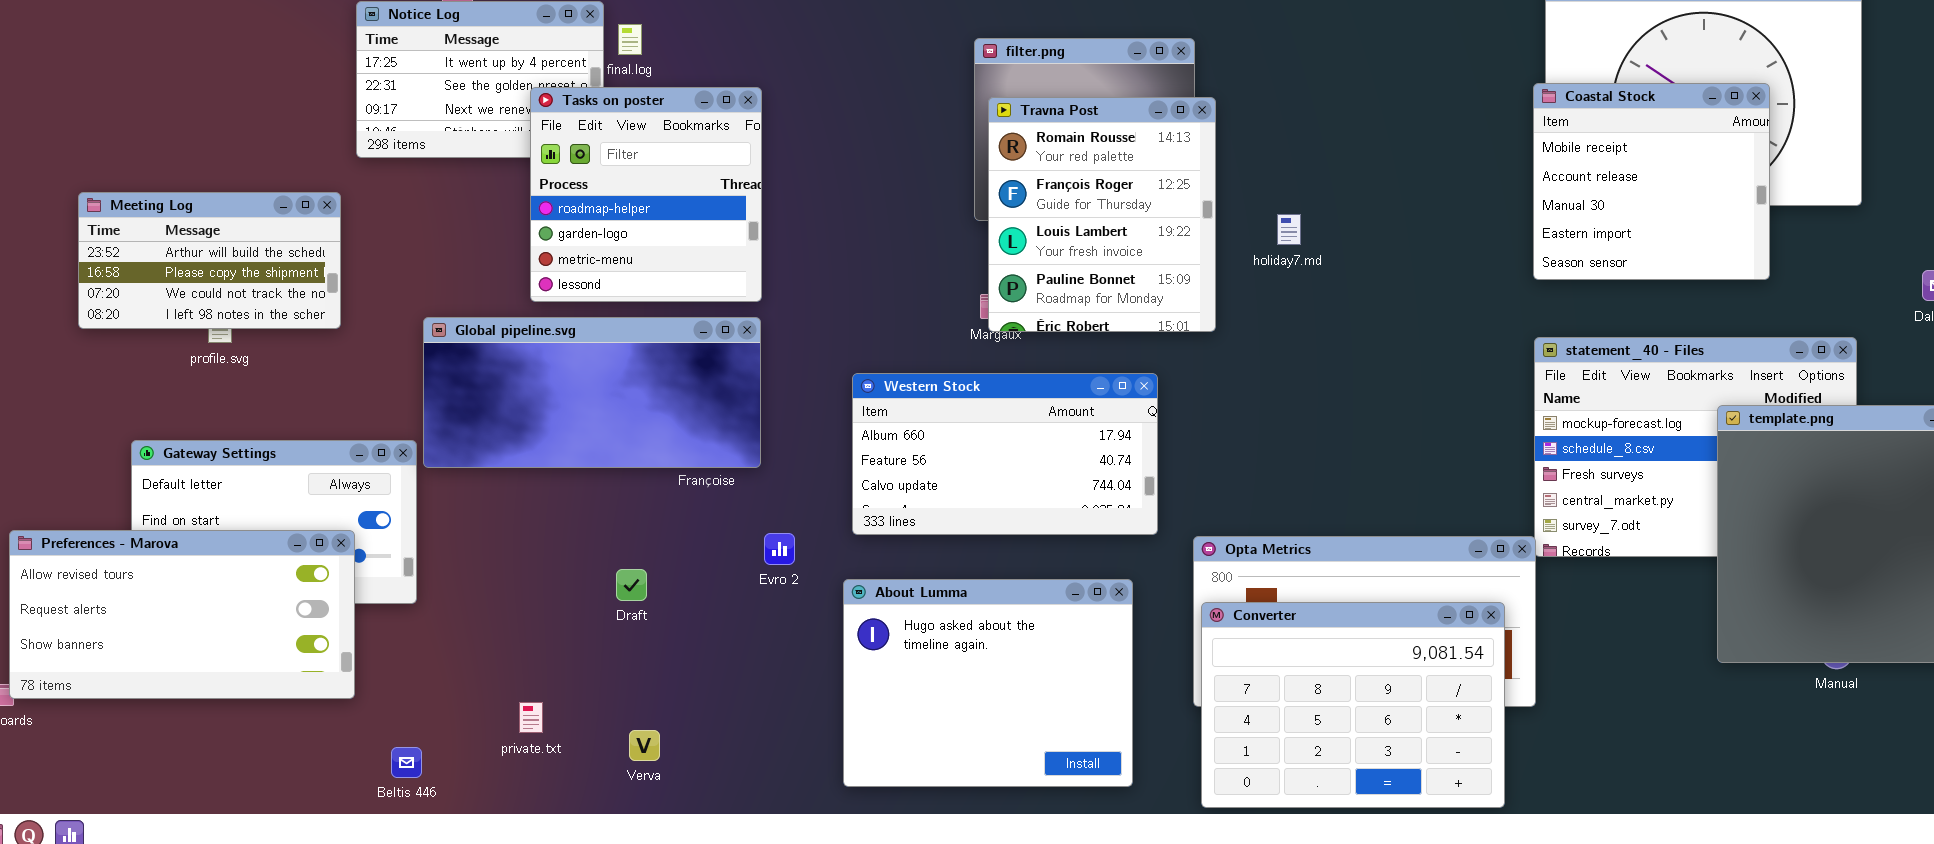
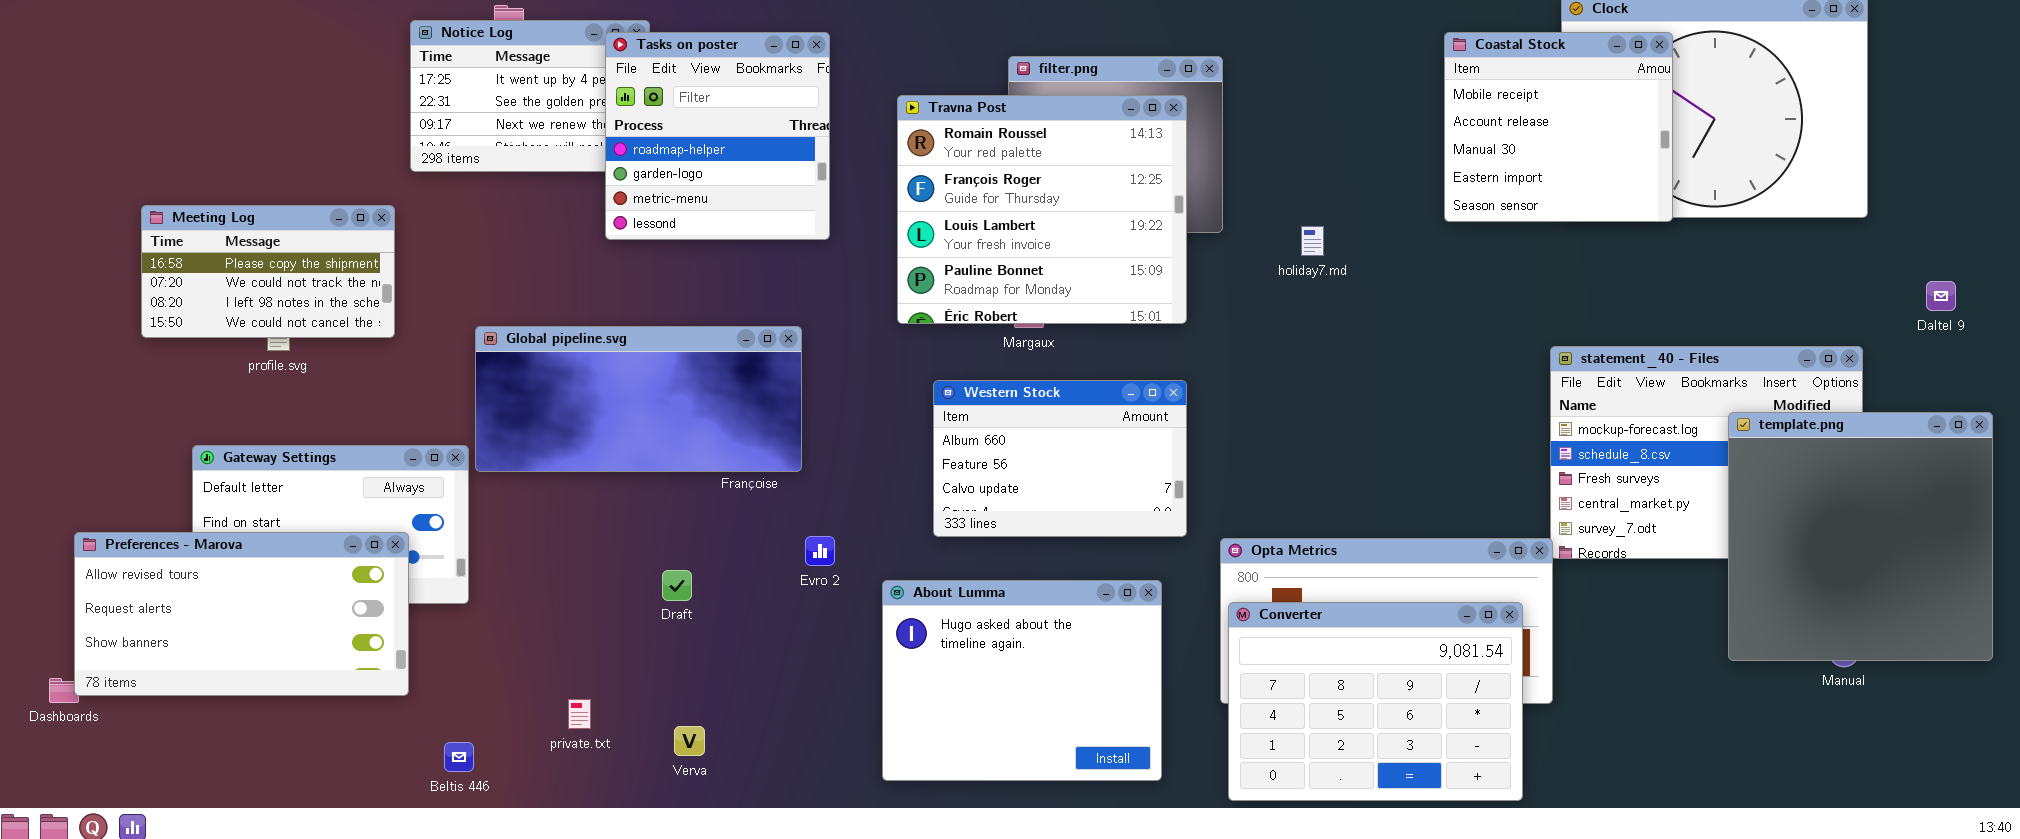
Coastal Stock: [1533,83,1770,280] -> [1444,32,1673,222], moved
Tasks on poster: [530,87,762,302] -> [605,32,830,240], moved
Travna Post: [988,97,1216,332] -> [897,95,1187,324], moved, resized
Meeting Log: [78,192,341,329] -> [141,205,395,338], scrolled down 1 row
Western Stock: [852,373,1158,535] -> [933,380,1187,537], resized

